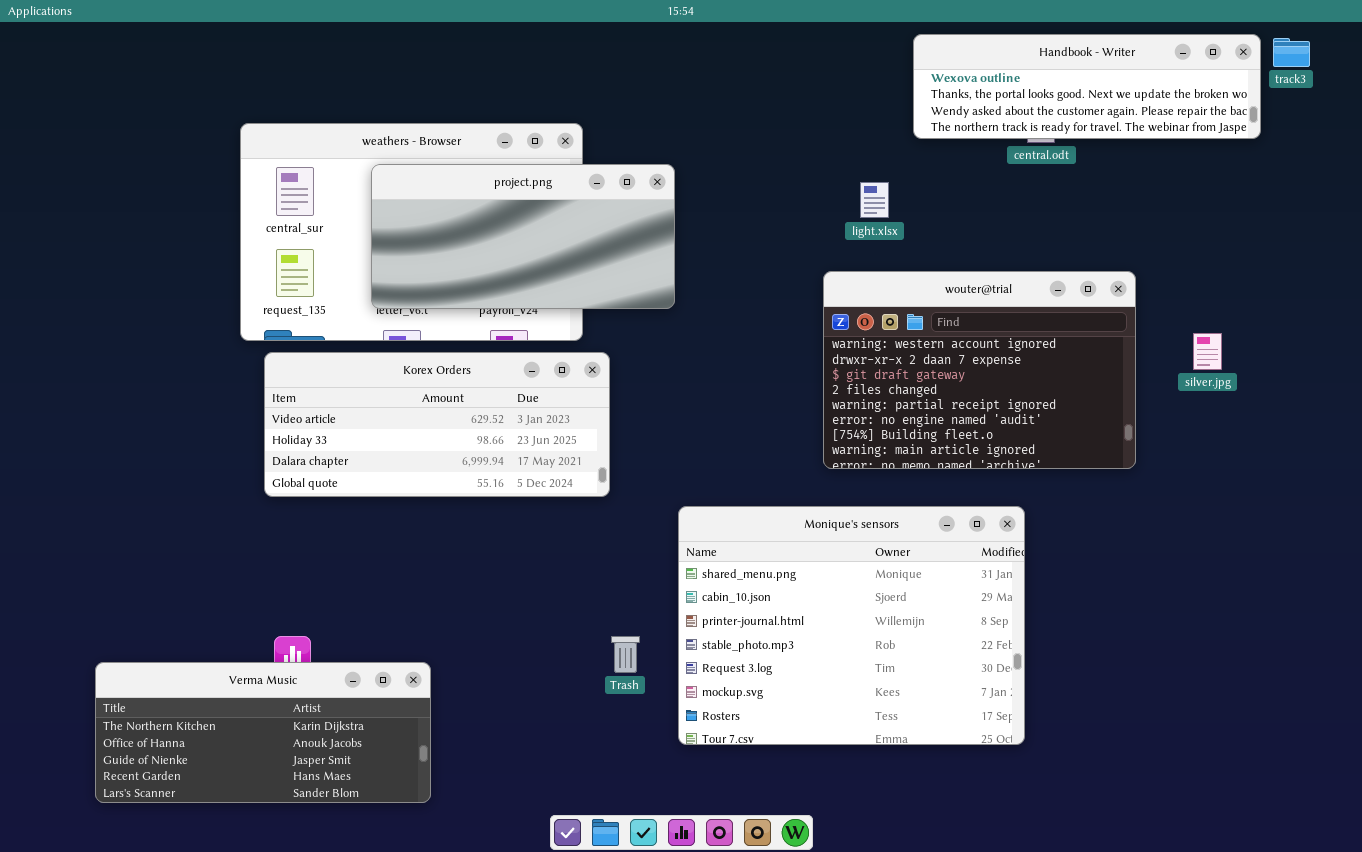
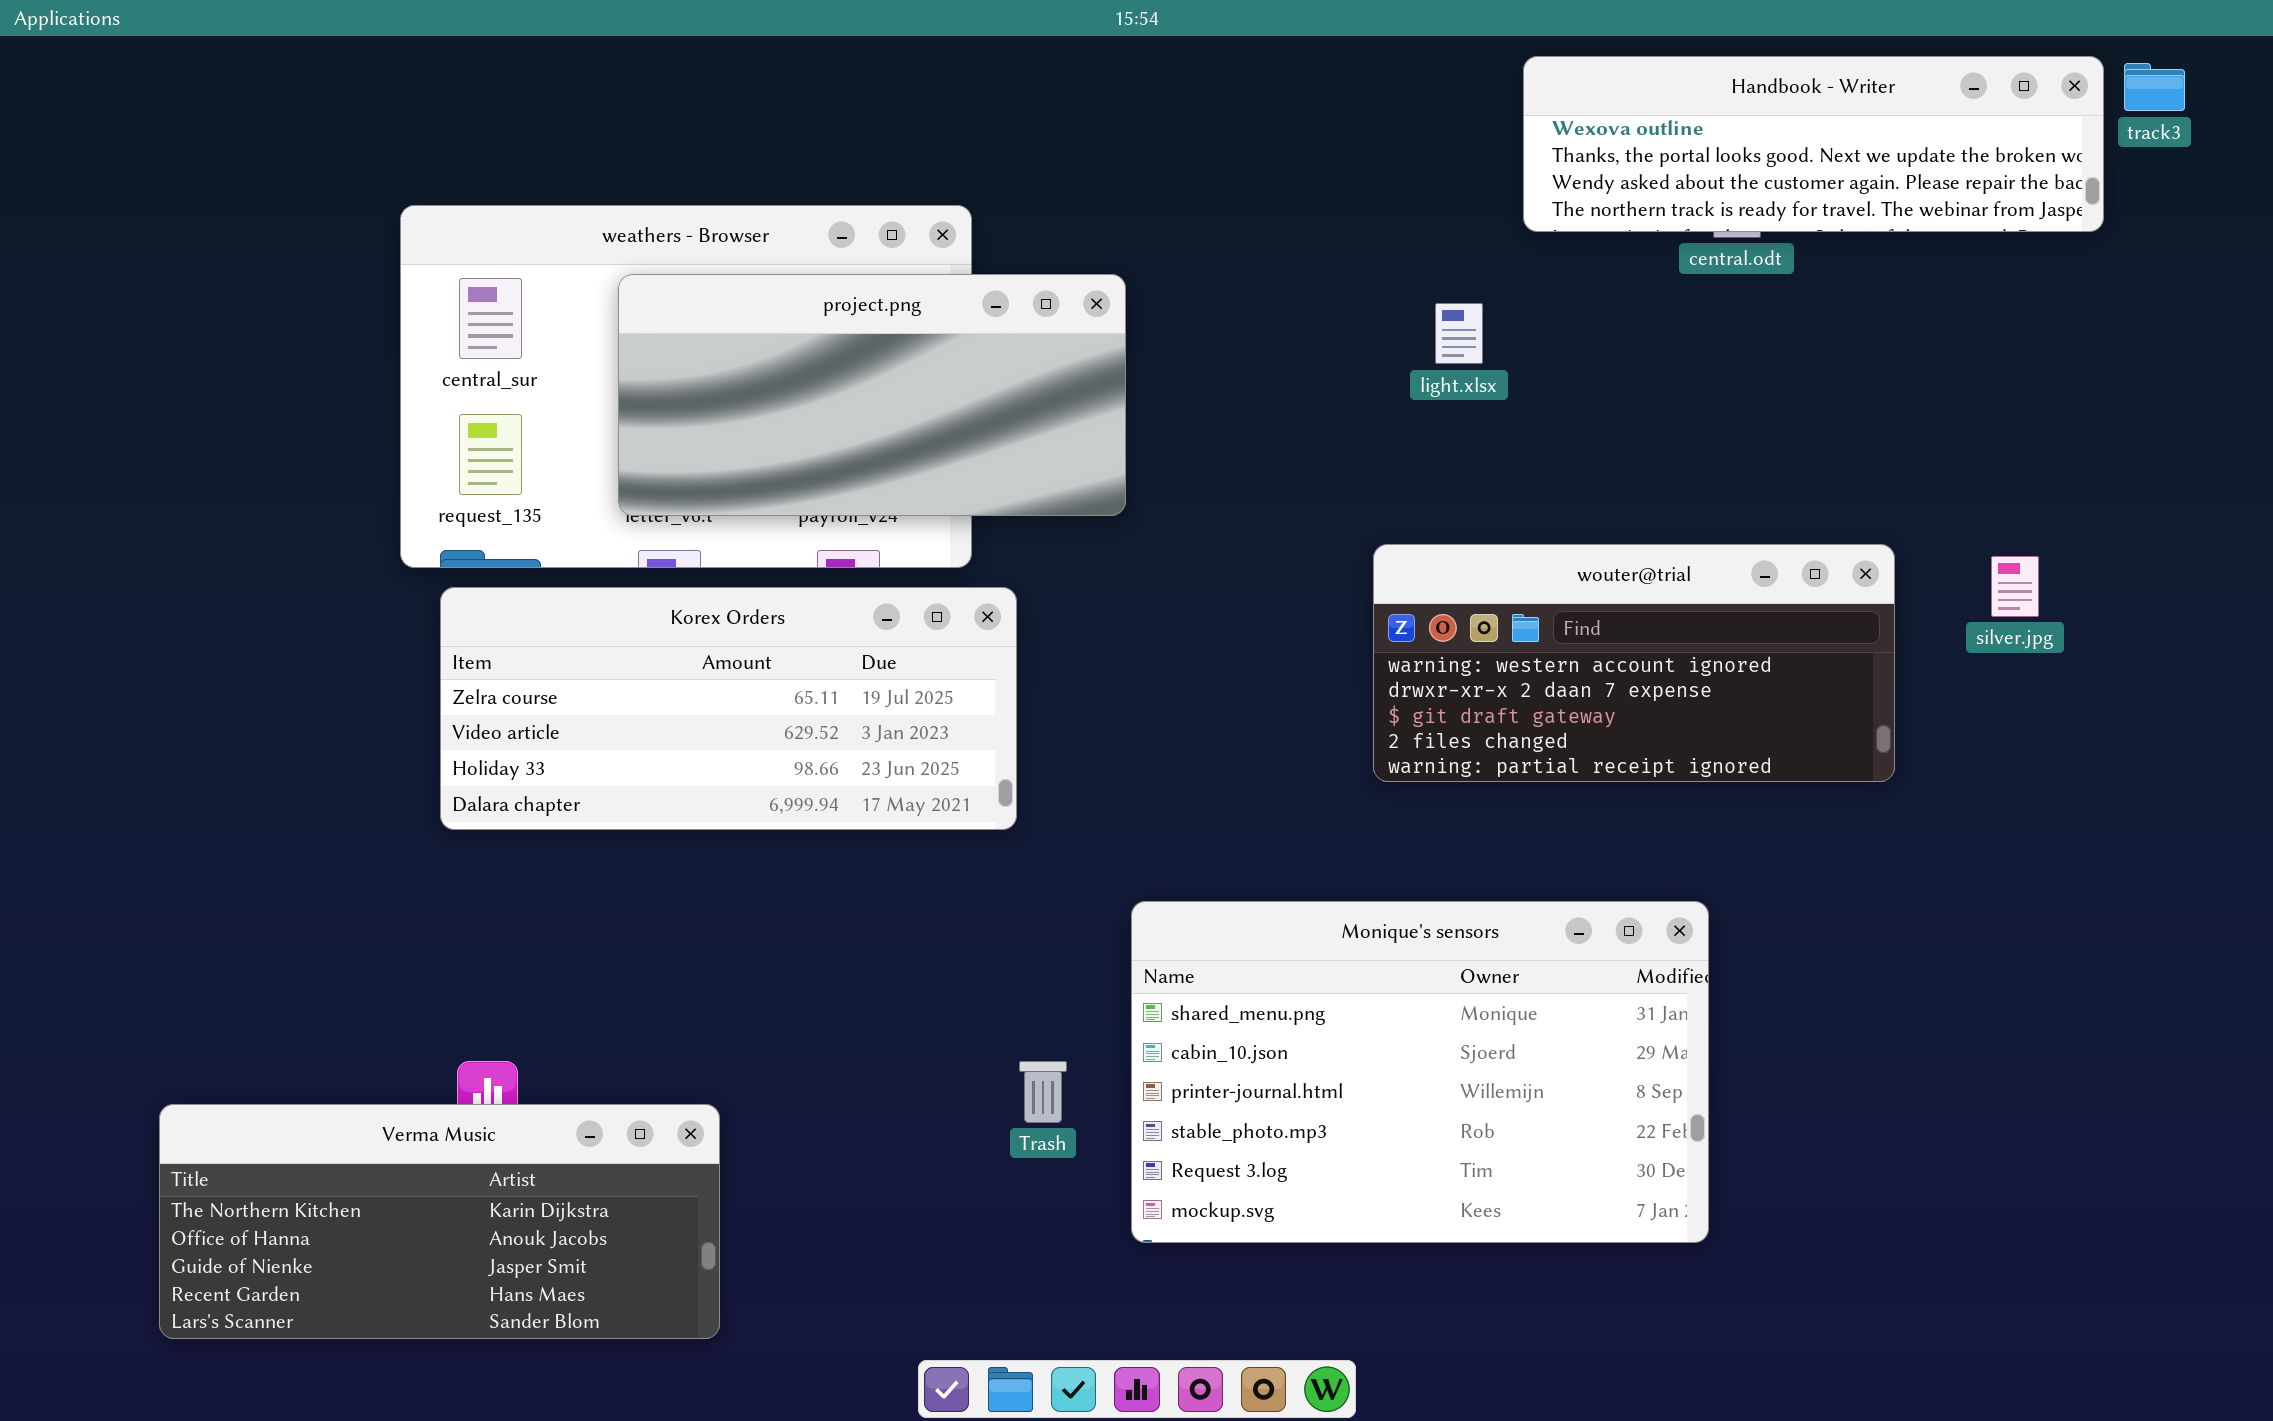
wouter@trial: [823,271,1136,469] -> [1373,544,1895,782], resized
Korex Orders: [264,352,610,497] -> [440,587,1017,830], scrolled up 1 row
Monique's sensors: [678,506,1025,745] -> [1131,901,1709,1243], resized

